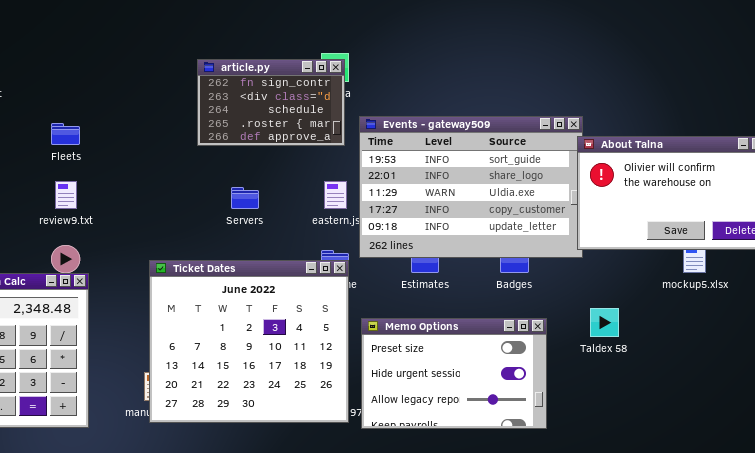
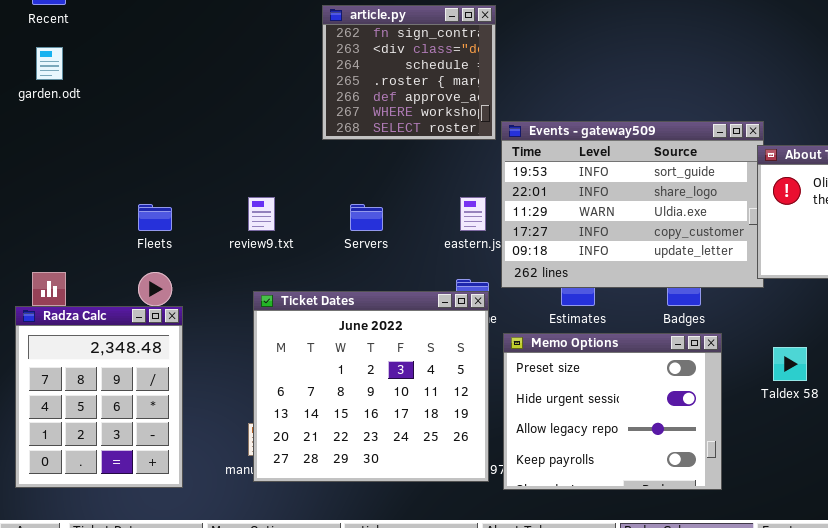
article.py: [197,59,345,146] -> [322,5,496,140], moved, resized
Fleets: [51,123,80,145] -> [138,204,172,231], moved
review9.txt: [55,181,77,209] -> [248,197,275,231], moved
Memo Options: [361,318,547,429] -> [503,333,722,490], resized

